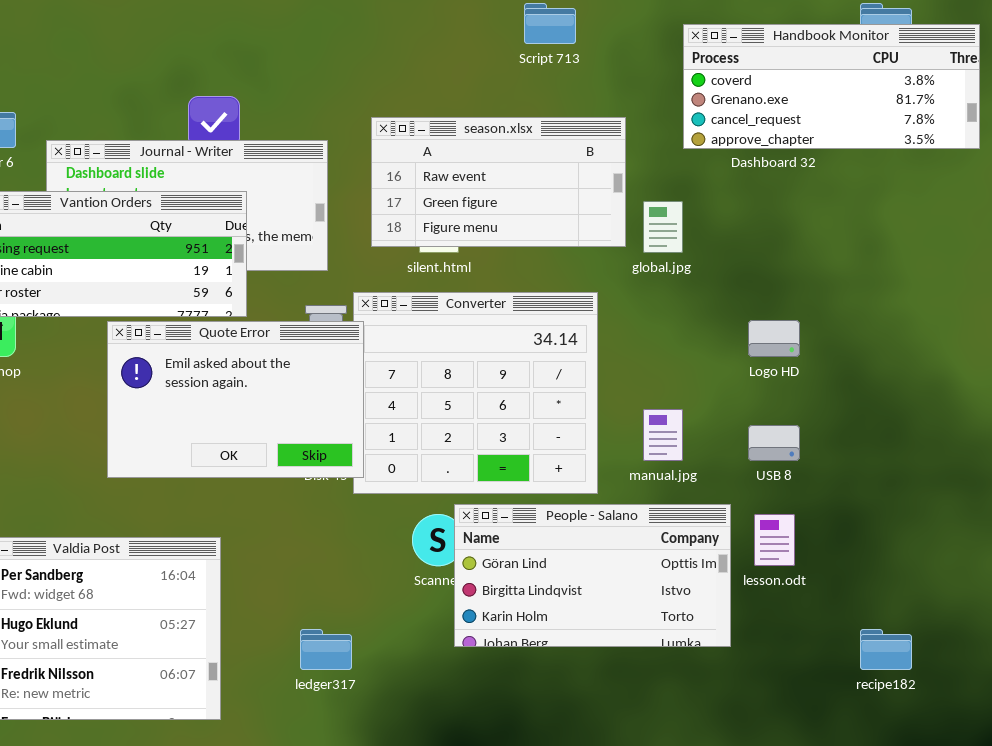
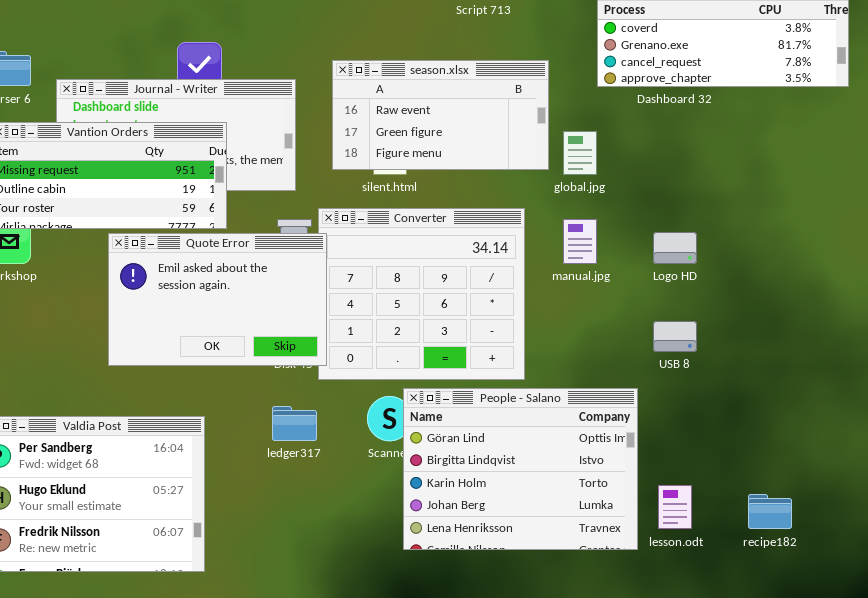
manual.jpg: [643,409,683,461] -> [563,219,597,264], moved
People - Salano: [454,504,731,647] -> [403,388,638,550], resized
lesson.odt: [754,514,795,566] -> [658,485,692,529], moved
ledger317: [300,629,352,670] -> [272,406,317,441], moved

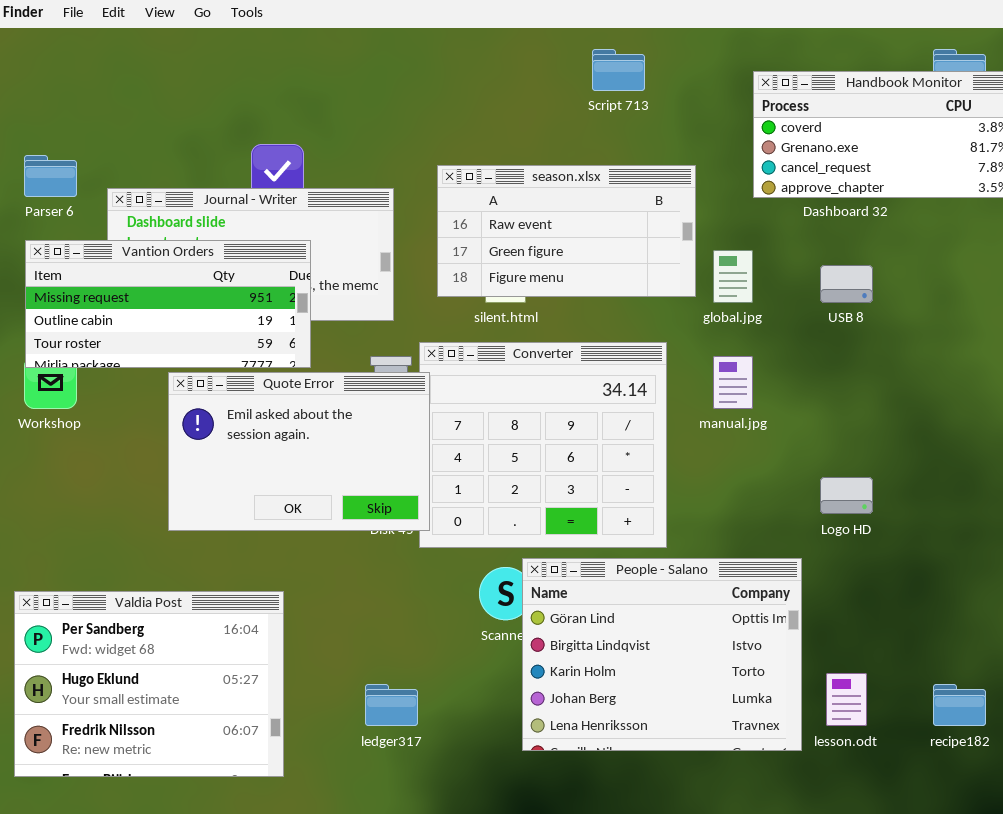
Logo HD: [653,232,697,264] -> [820,477,873,514], moved
USB 8: [653,321,697,352] -> [820,265,873,303], moved
ledger317: [272,406,317,441] -> [365,684,418,726], moved

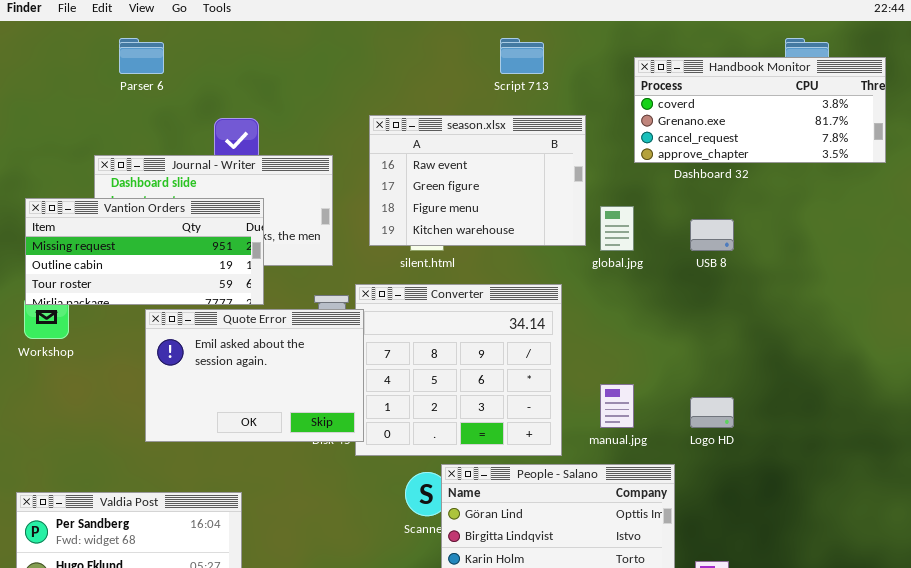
Parser 6: [24,155,77,197] -> [119,38,164,74], moved
season.xlsx: [437,165,696,297] -> [369,115,586,246], resized
manual.jpg: [713,356,753,409] -> [600,384,634,428], moved

